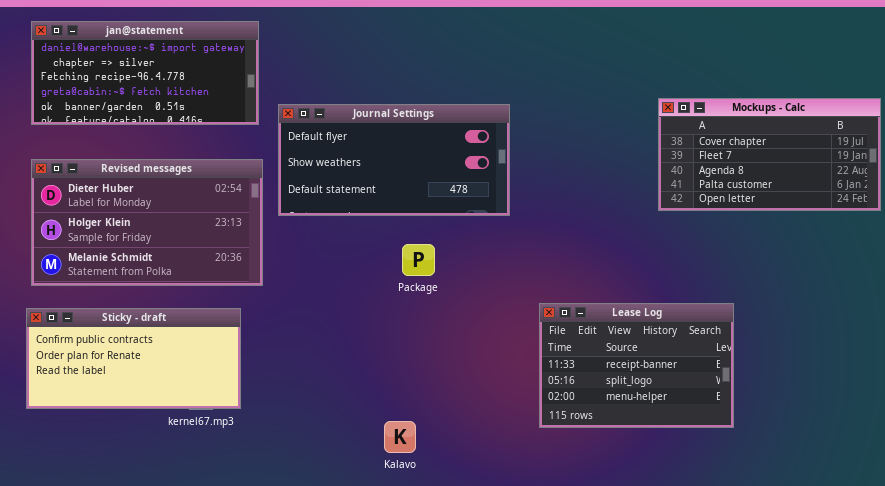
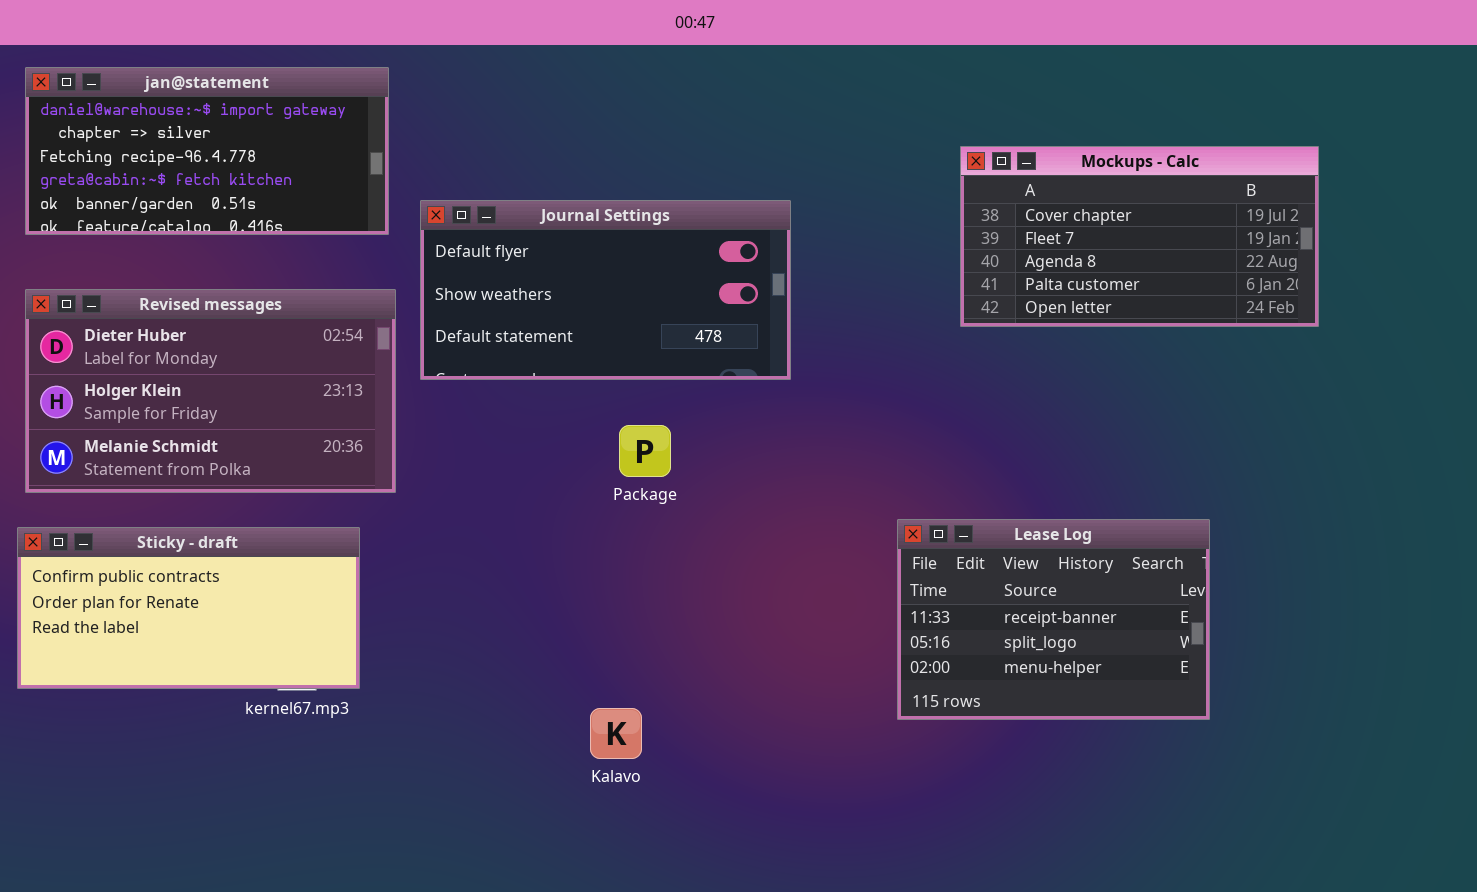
Mockups - Calc: [658,98,881,211] -> [960,146,1319,327], moved
Lease Log: [539,303,734,428] -> [897,519,1210,720], moved

